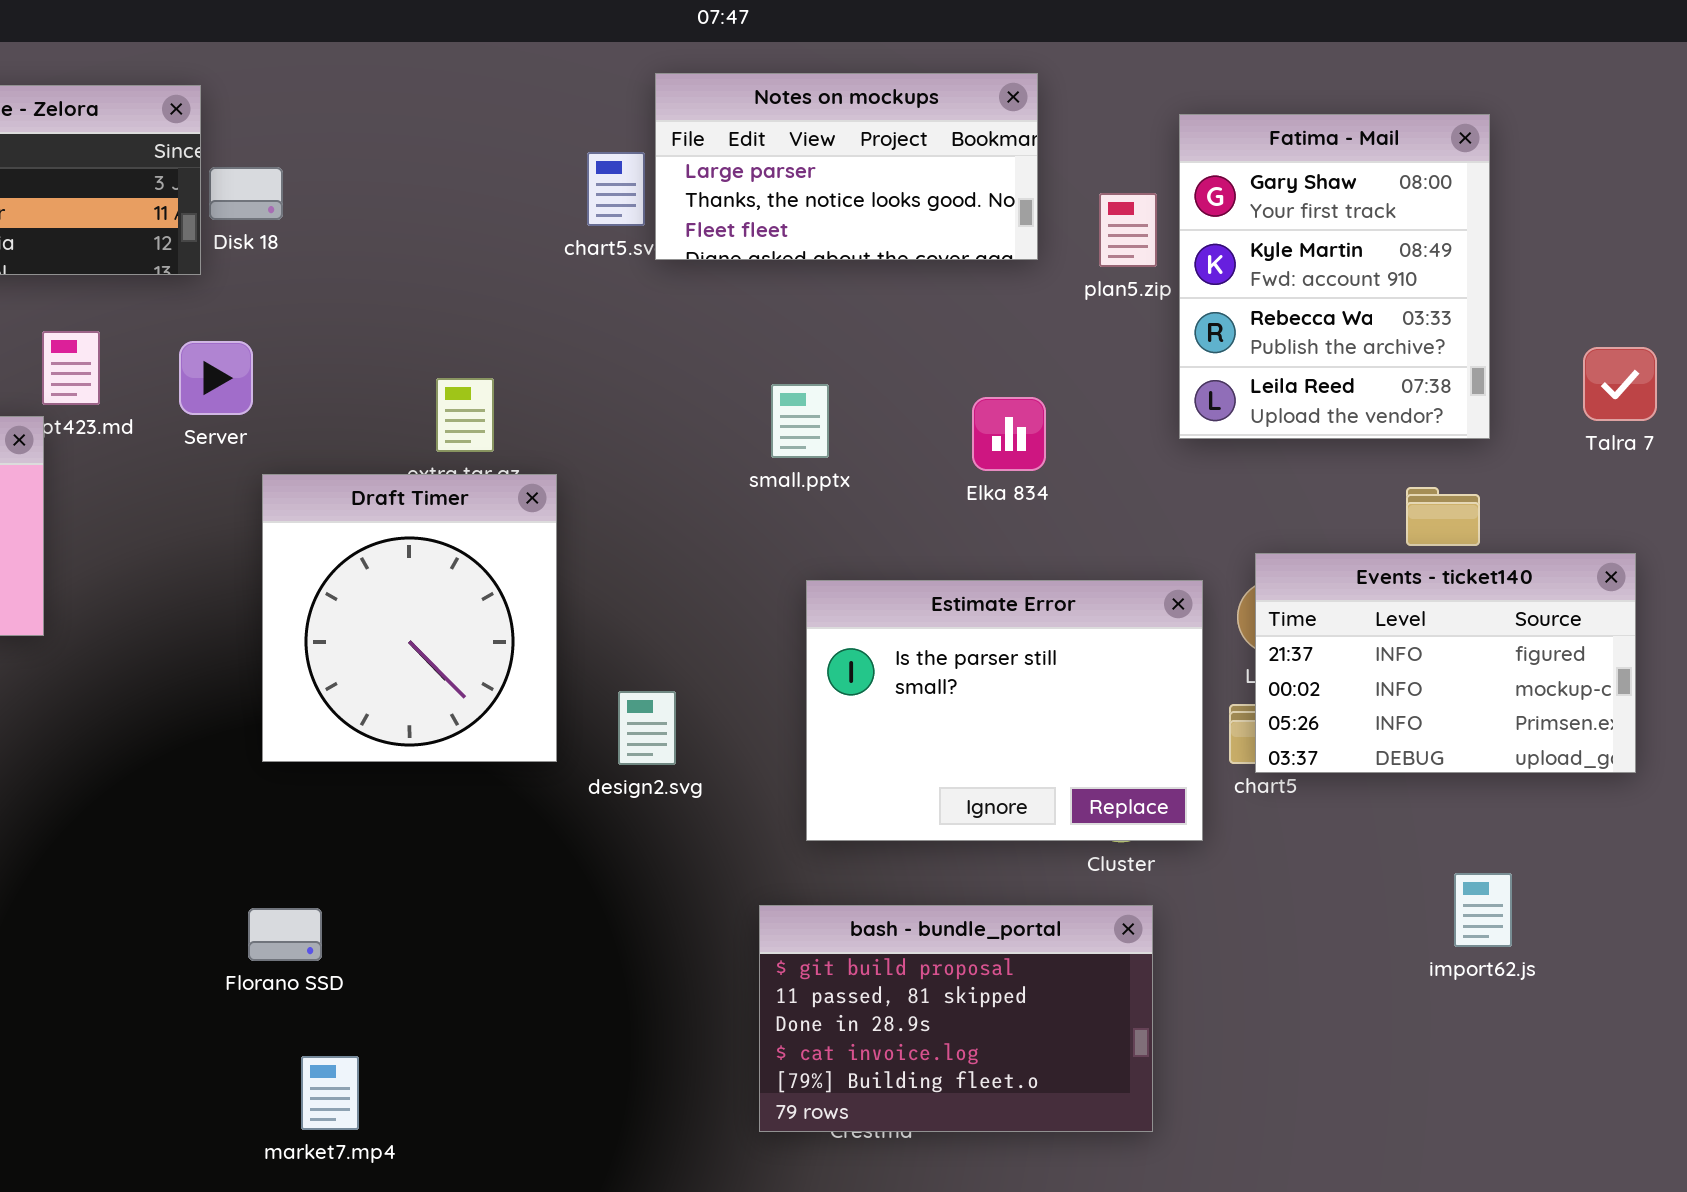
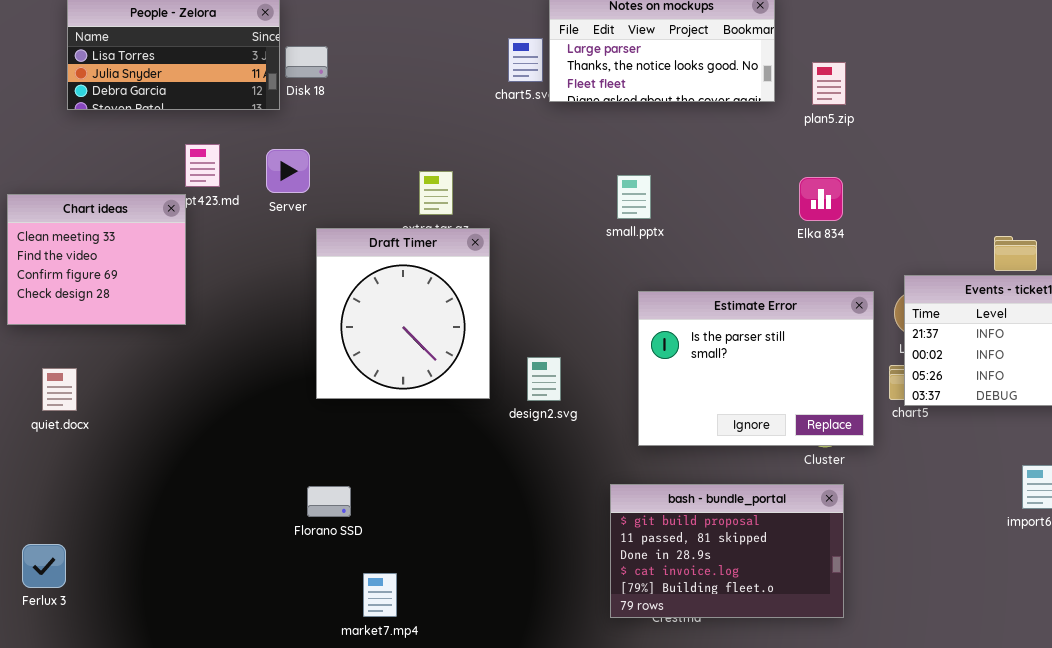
Fatima - Mail: [1179,114,1490,439] -> none, closed
Elka 834: [972,397,1046,471] -> [799,177,843,221], moved
market7.mp4: [301,1056,359,1130] -> [363,573,397,617], moved

